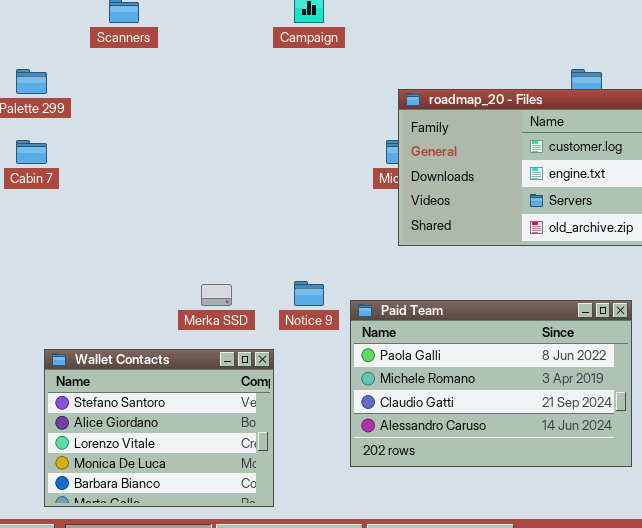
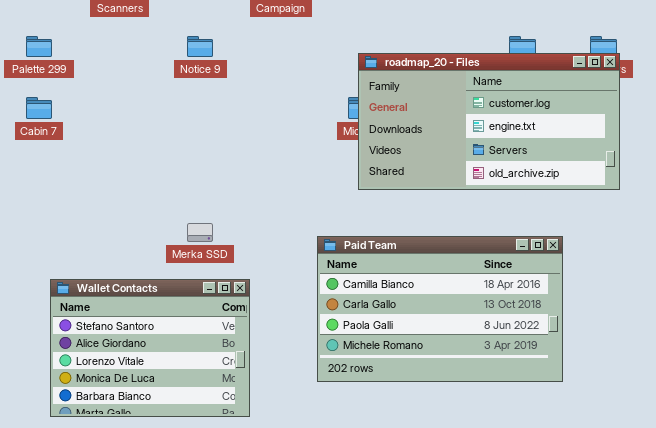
Notice 9: [294,281,324,306] -> [187,36,213,57], moved
Paid Team: [350,300,632,467] -> [317,236,563,382], scrolled up 2 rows

